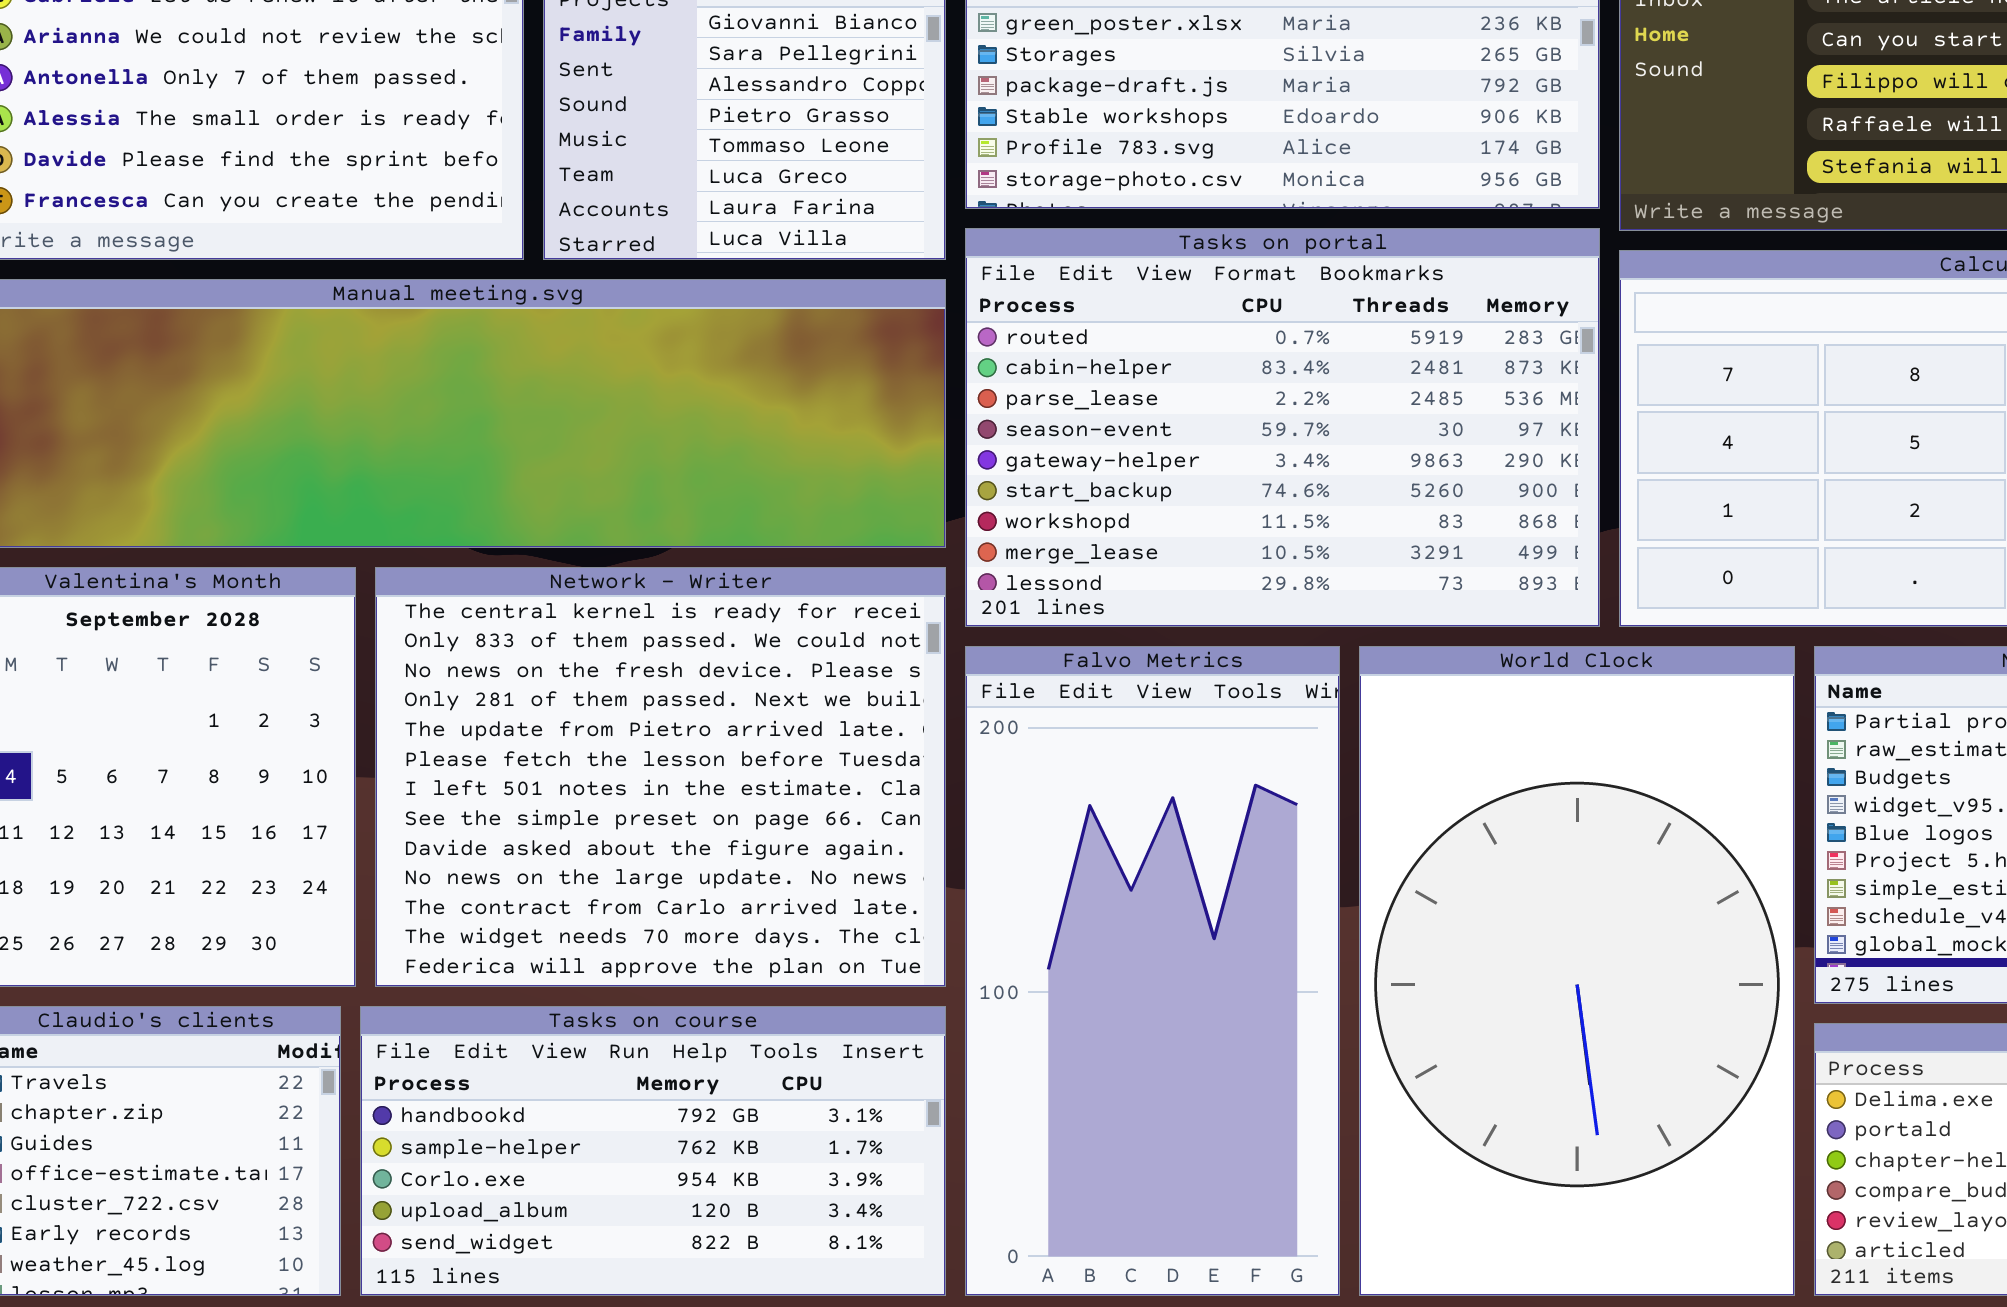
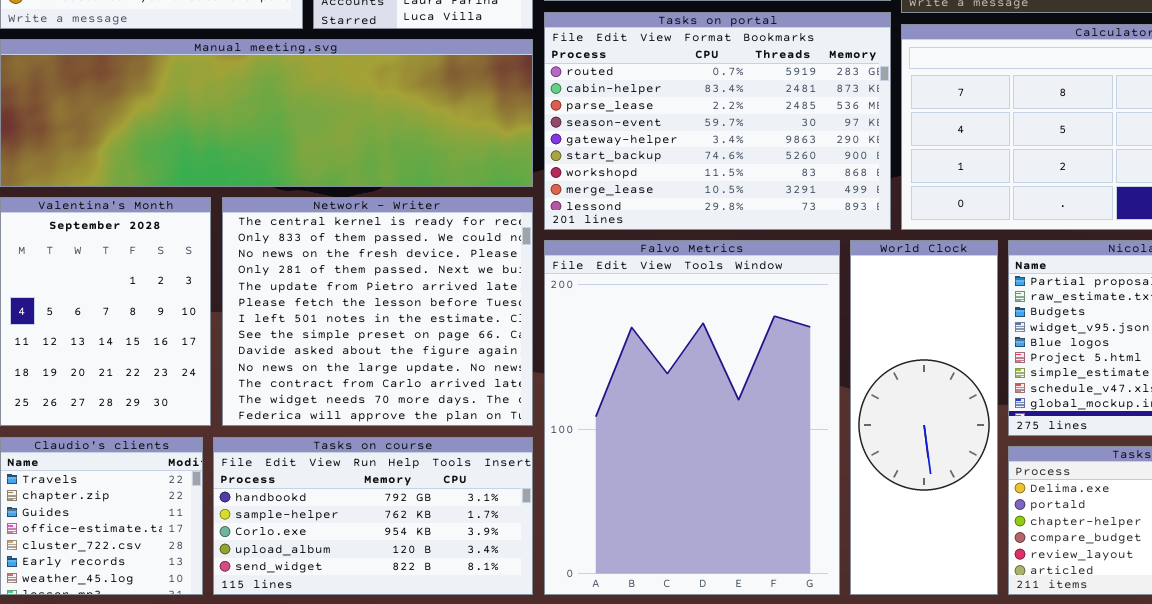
Falvo Metrics: [965,646,1340,1296] -> [544,240,840,595], resized
World Clock: [1359,646,1795,1296] -> [850,240,998,595], resized

